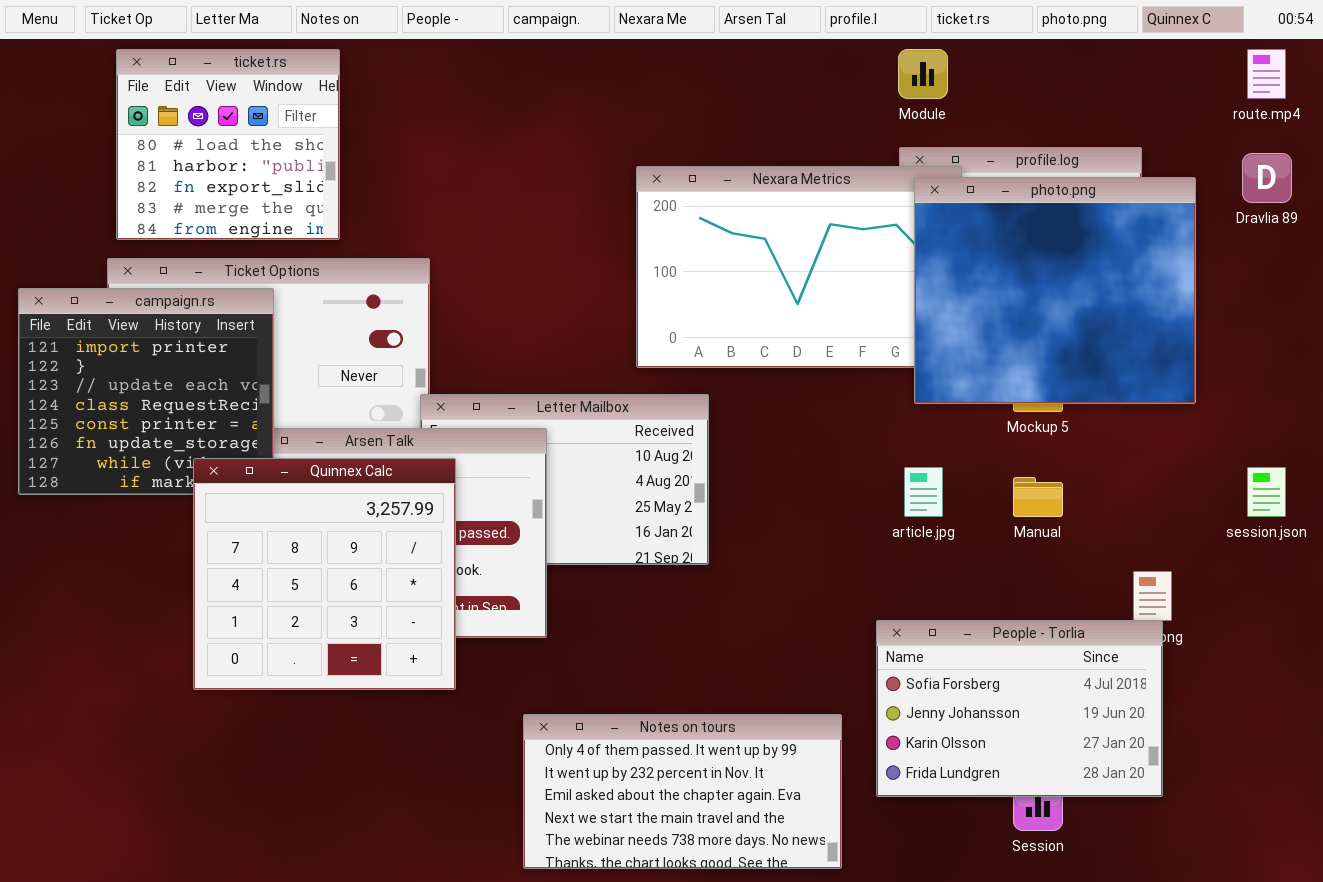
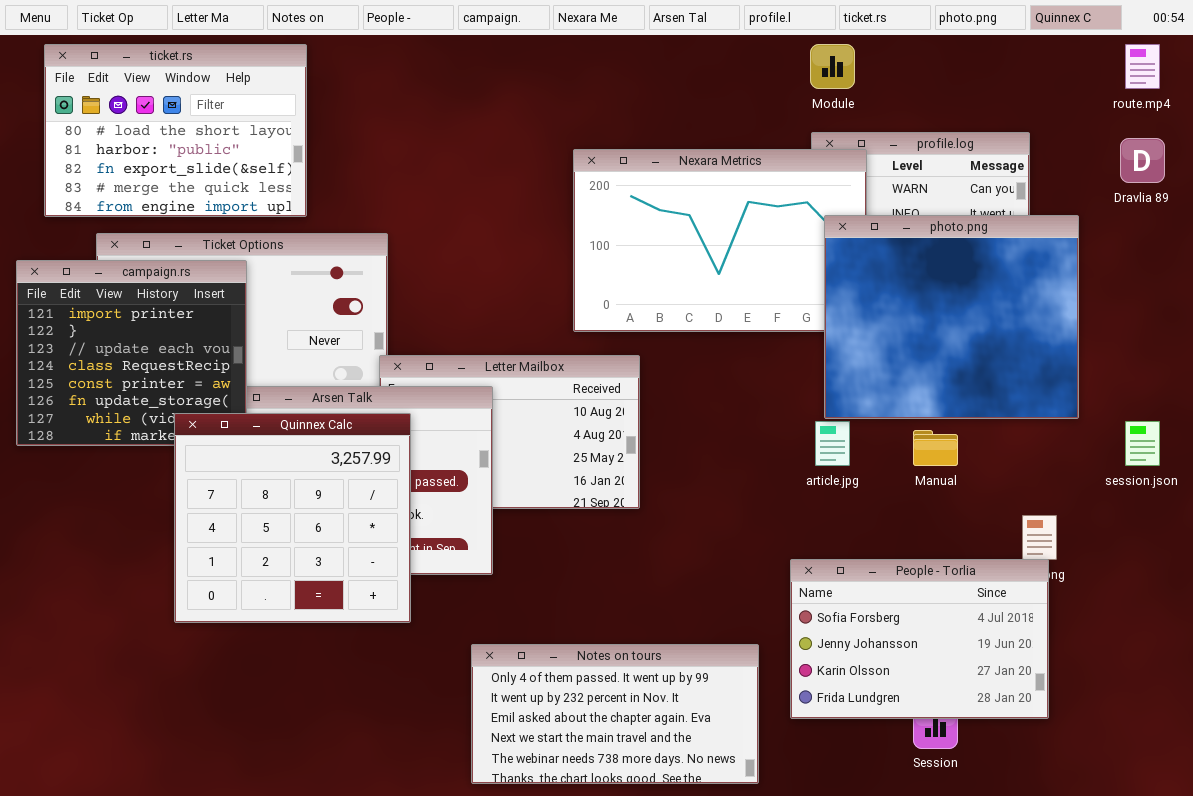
ticket.rs: [116,49,340,240] -> [44,44,307,217], resized
photo.png: [914,177,1196,404] -> [824,215,1079,419], moved

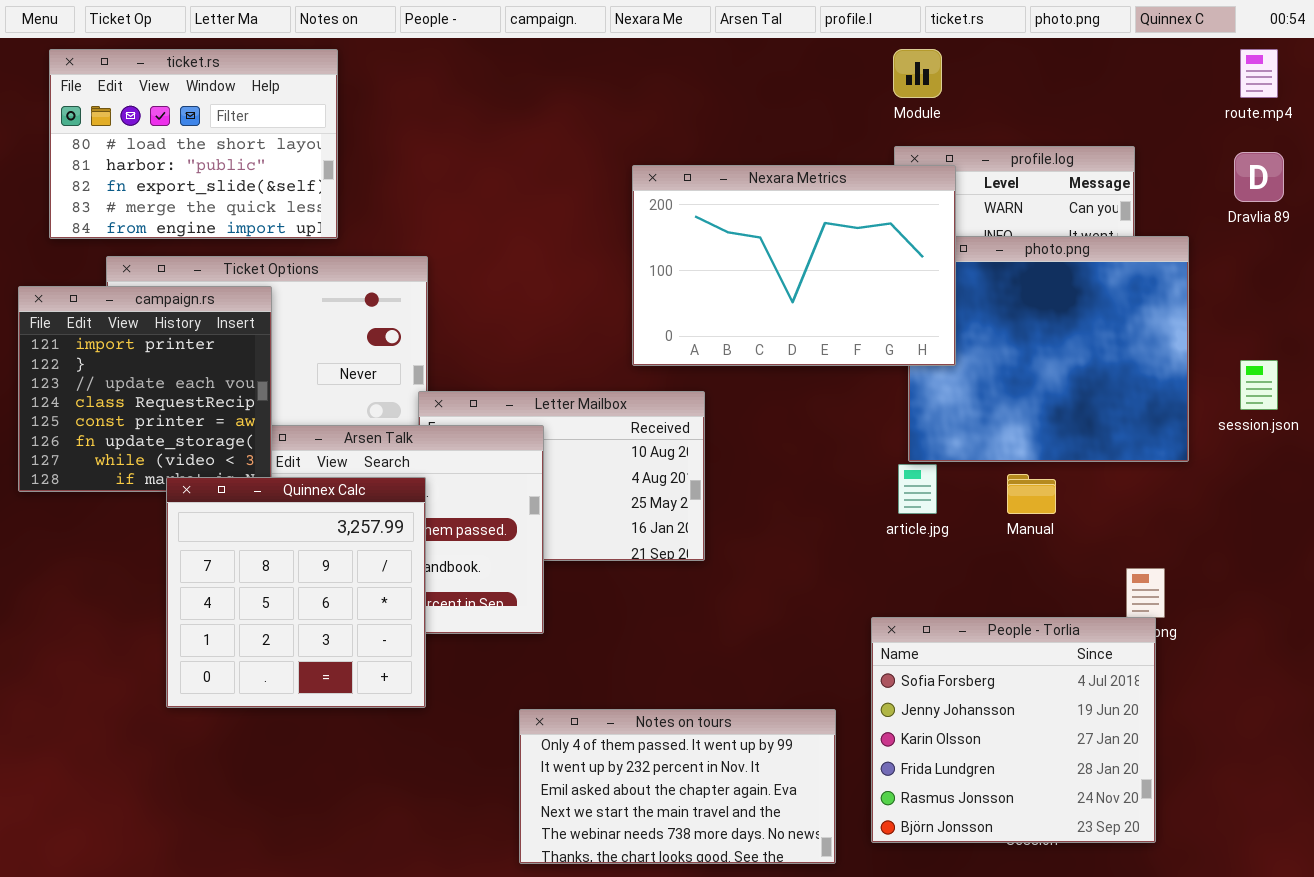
Nexara Metrics: [573,149,867,332] -> [632,165,956,366], raised
Quinnex Calc: [174,413,411,623] -> [166,477,426,708], moved
session.json: [1125,421,1160,466] -> [1240,360,1278,410], moved
People - Torlia: [790,559,1049,719] -> [871,617,1156,843], resized

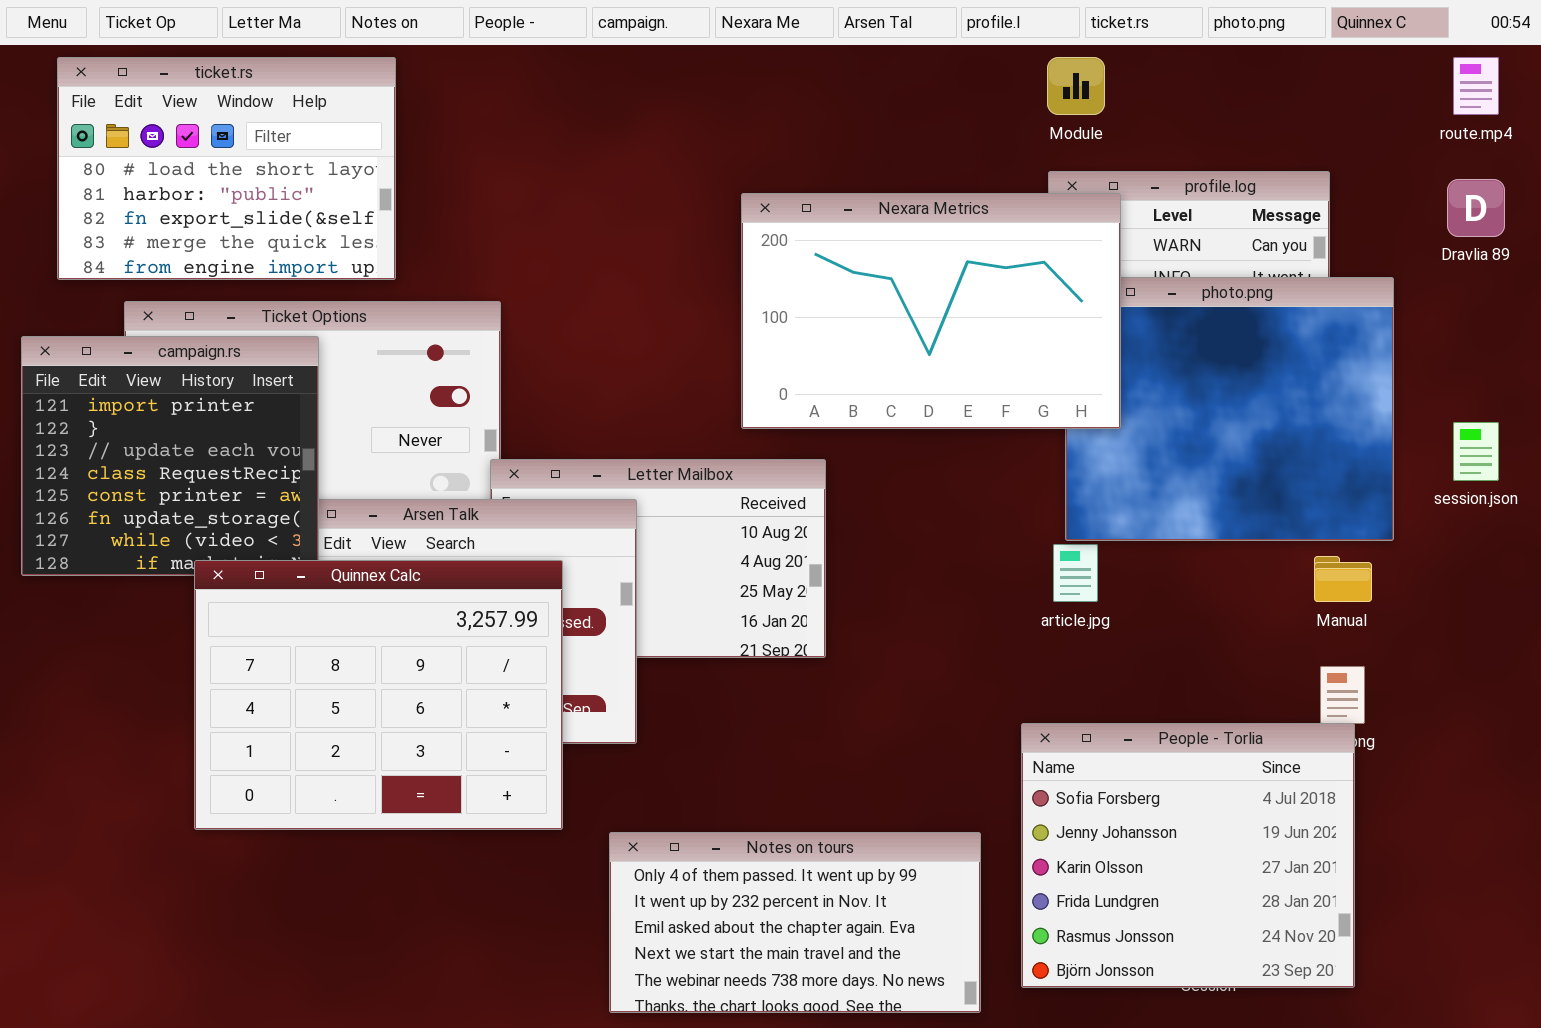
Manual: [1007,474,1056,514] -> [1314,556,1372,602], moved
Quinnex Calc: [166,477,426,708] -> [194,560,563,830], resized

